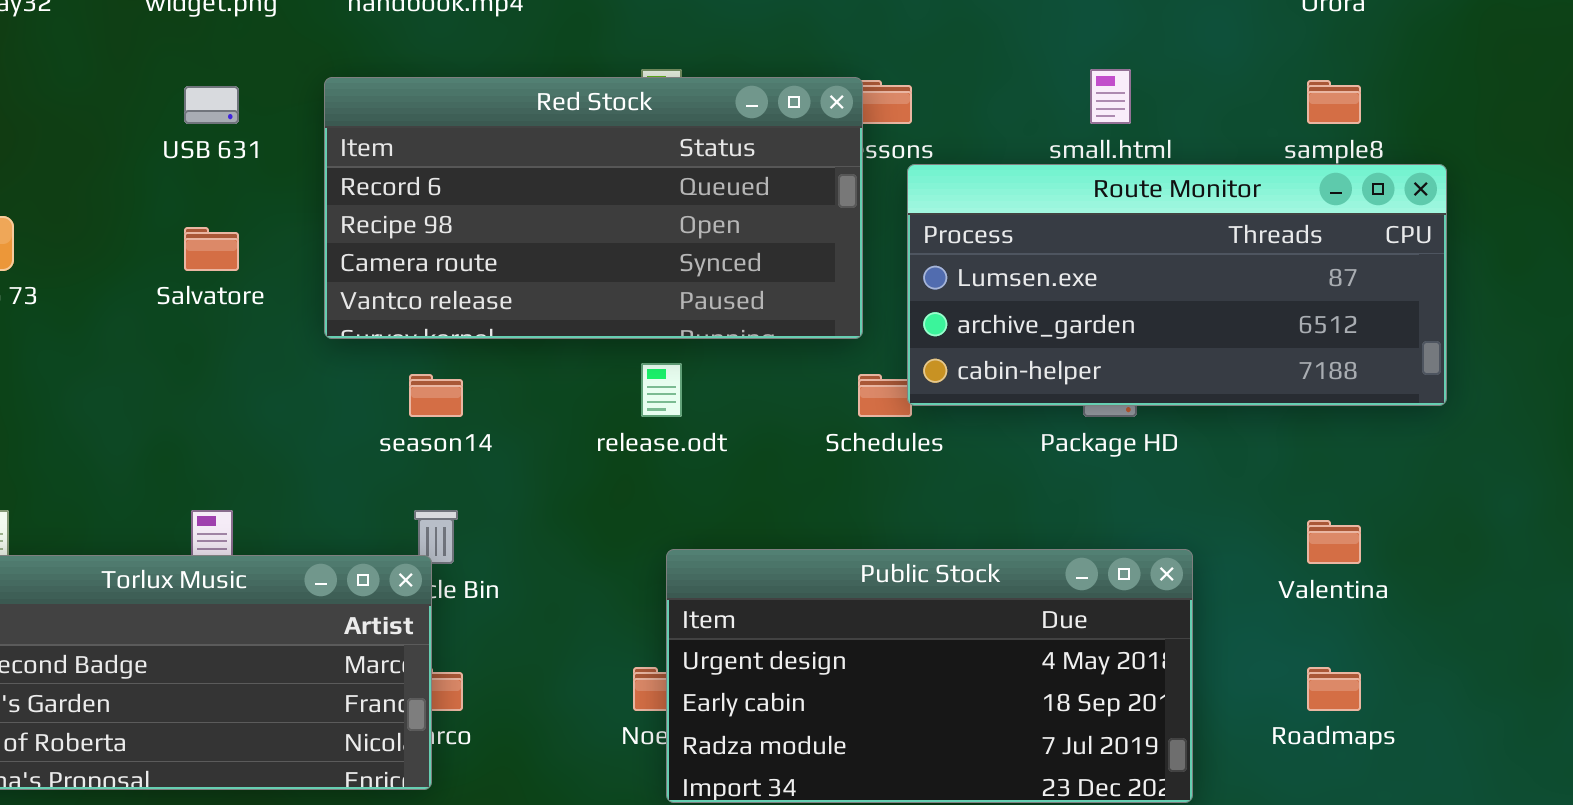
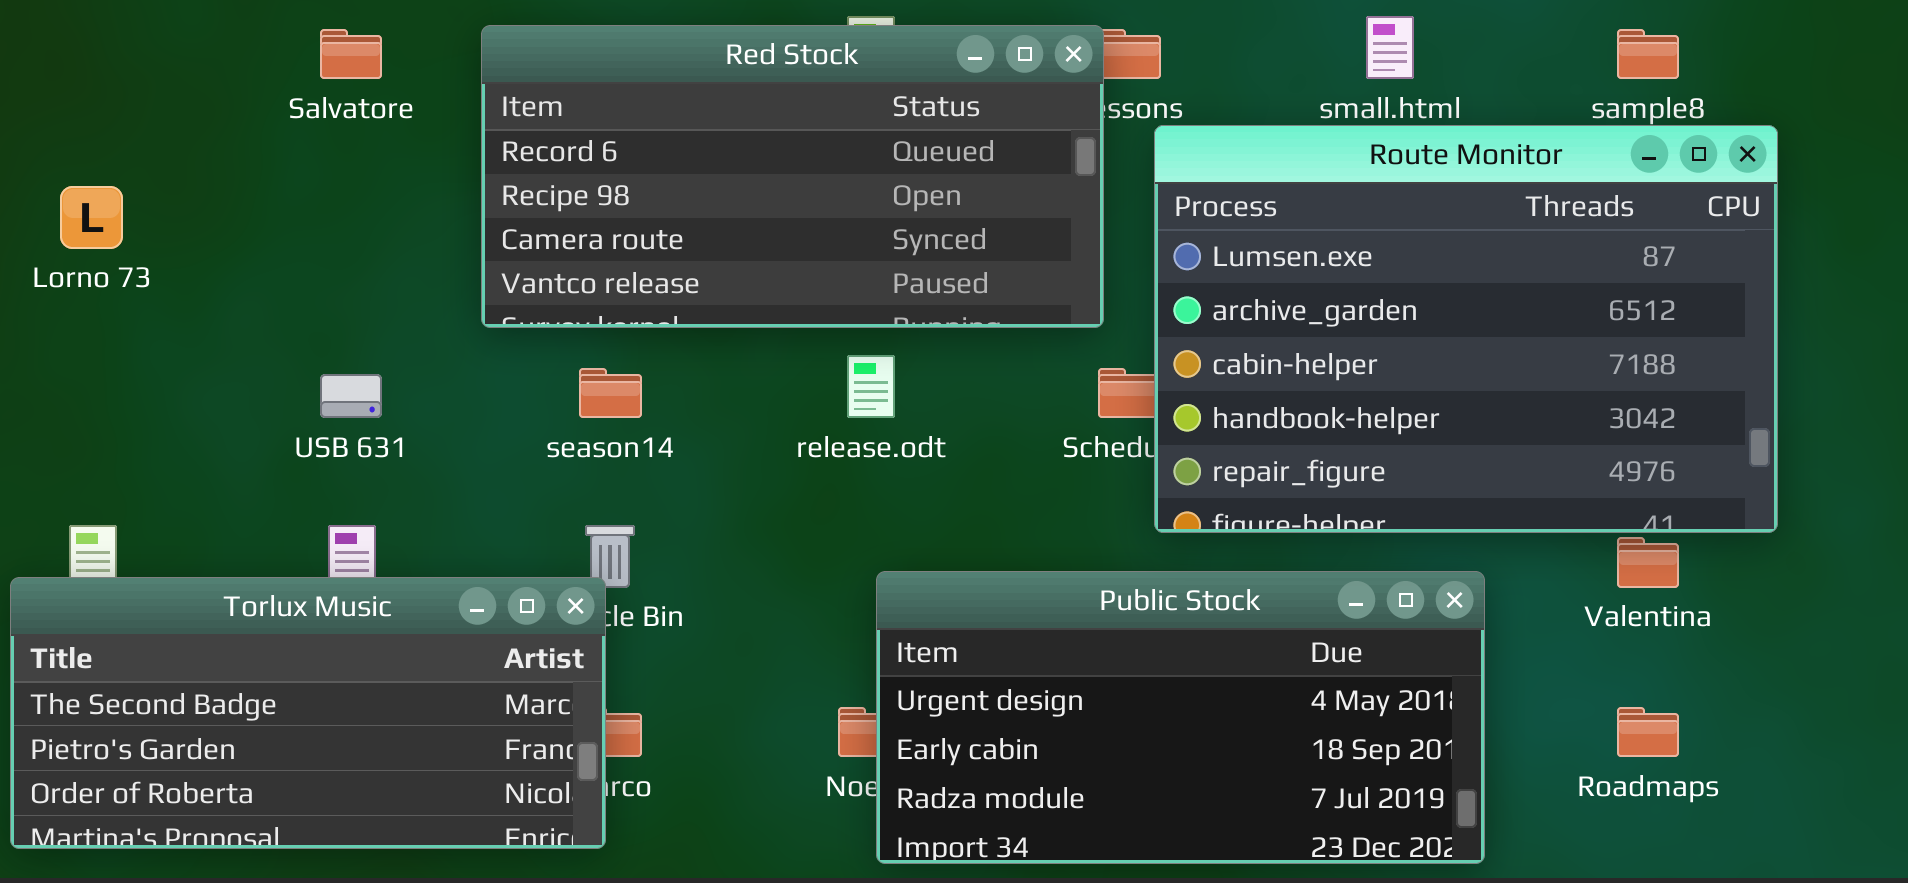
USB 631: [184,86,239,124] -> [320,374,382,418], moved
Route Monitor: [907,164,1447,406] -> [1154,125,1778,533], resized
Salvatore: [184,227,239,271] -> [320,29,382,79], moved

